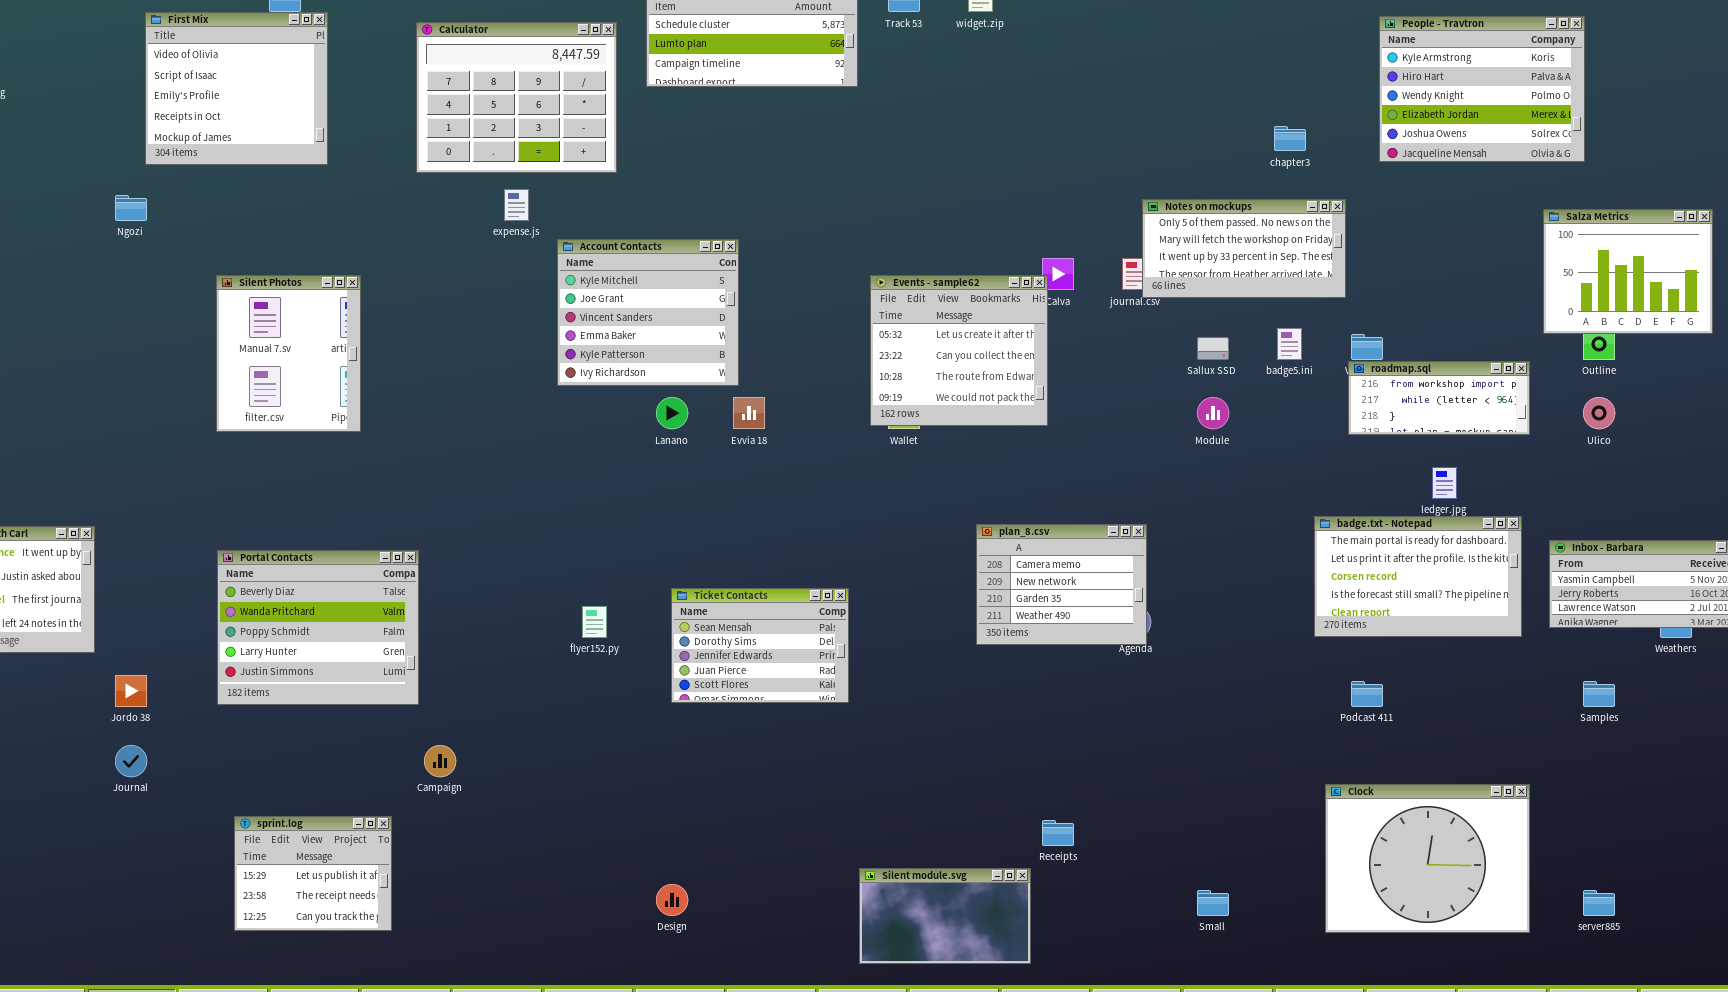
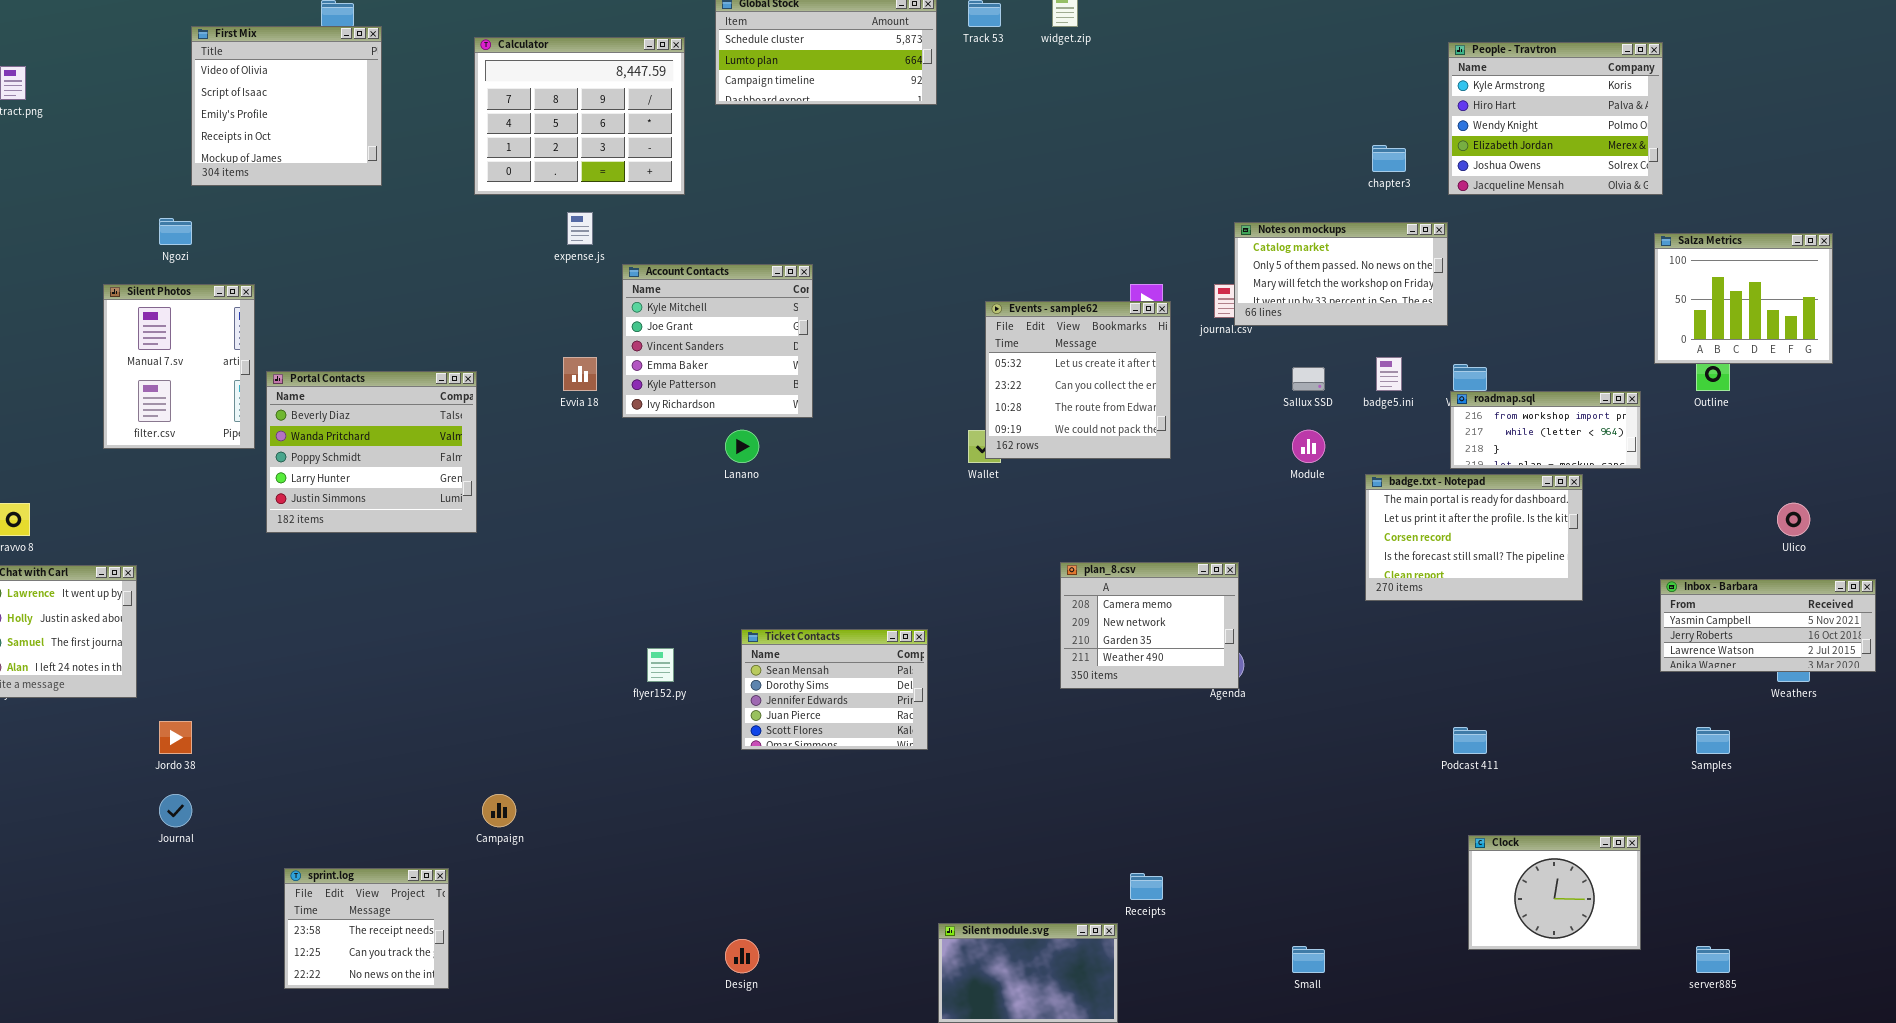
People - Travtron: [1379,16,1585,162] -> [1448,42,1663,195], moved
Notes on mockups: [1142,199,1346,298] -> [1234,222,1448,326], scrolled up 1 row
Silent Photos: [216,275,361,432] -> [103,284,255,449], moved
Events - sample62: [870,275,1048,426] -> [985,301,1171,459], moved
Evvia 18: [733,397,765,429] -> [563,357,597,391], moved
Ulico: [1583,397,1615,429] -> [1777,503,1810,536], moved
badge.txt - Notepad: [1314,516,1522,637] -> [1365,474,1583,601], moved
Portal Contacts: [217,550,419,705] -> [266,371,477,533], moved
Clock: [1325,784,1530,933] -> [1468,835,1641,950], resized
sprint.log: [234,816,392,931] -> [284,868,449,989], scrolled down 1 row

